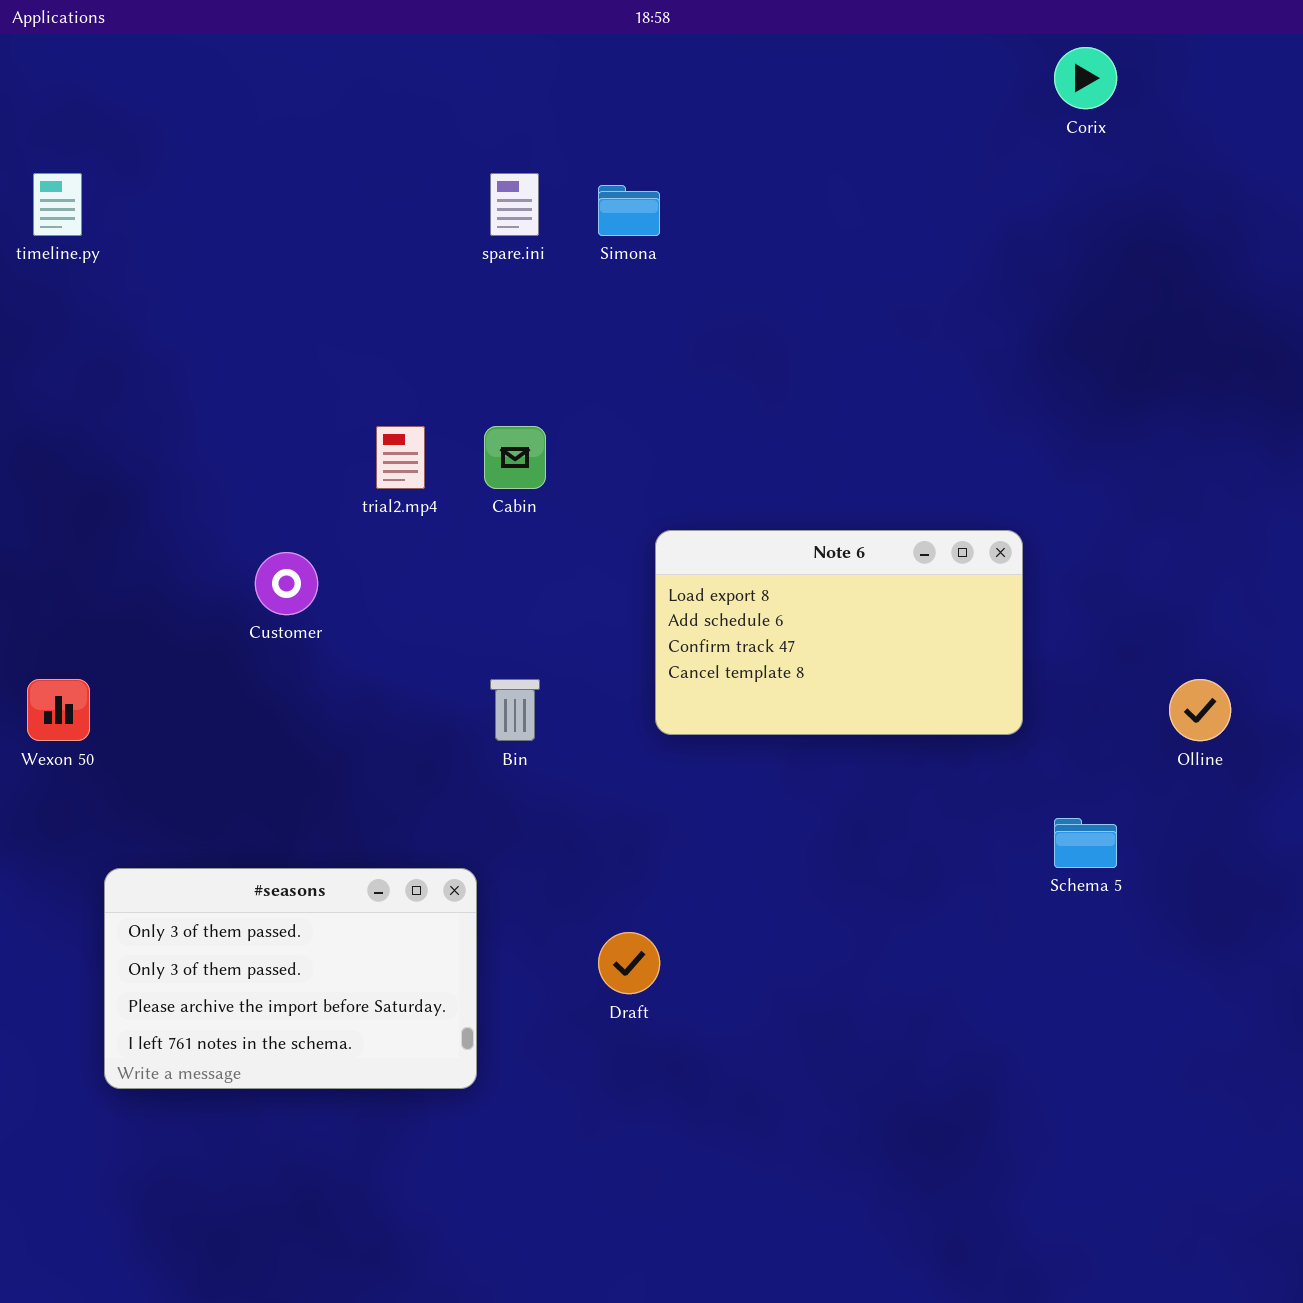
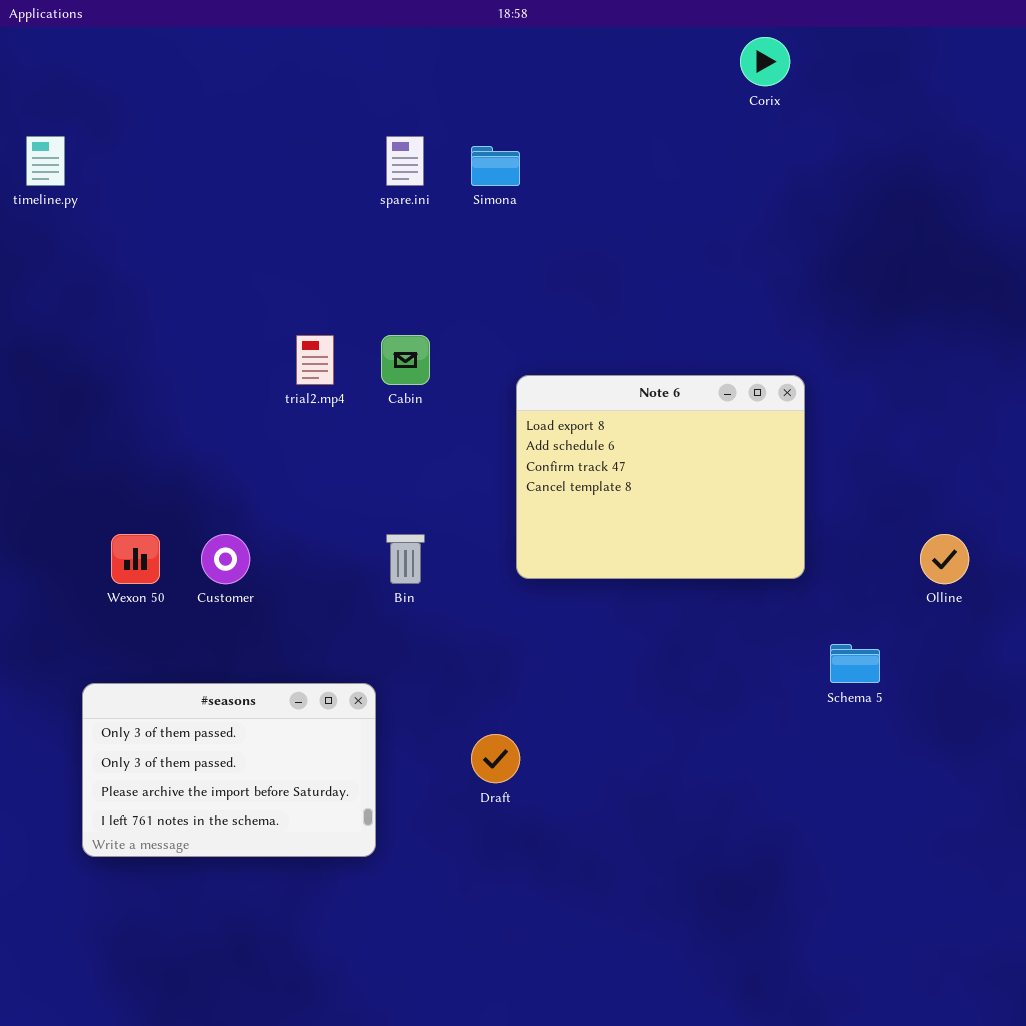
Corix: [1054,47,1117,109] -> [740,37,790,86], moved
Note 6: [655,530,1023,735] -> [516,375,805,579], resized
Customer: [255,552,318,615] -> [201,534,250,584], moved
Wexon 50: [27,679,90,741] -> [111,534,160,584], moved

